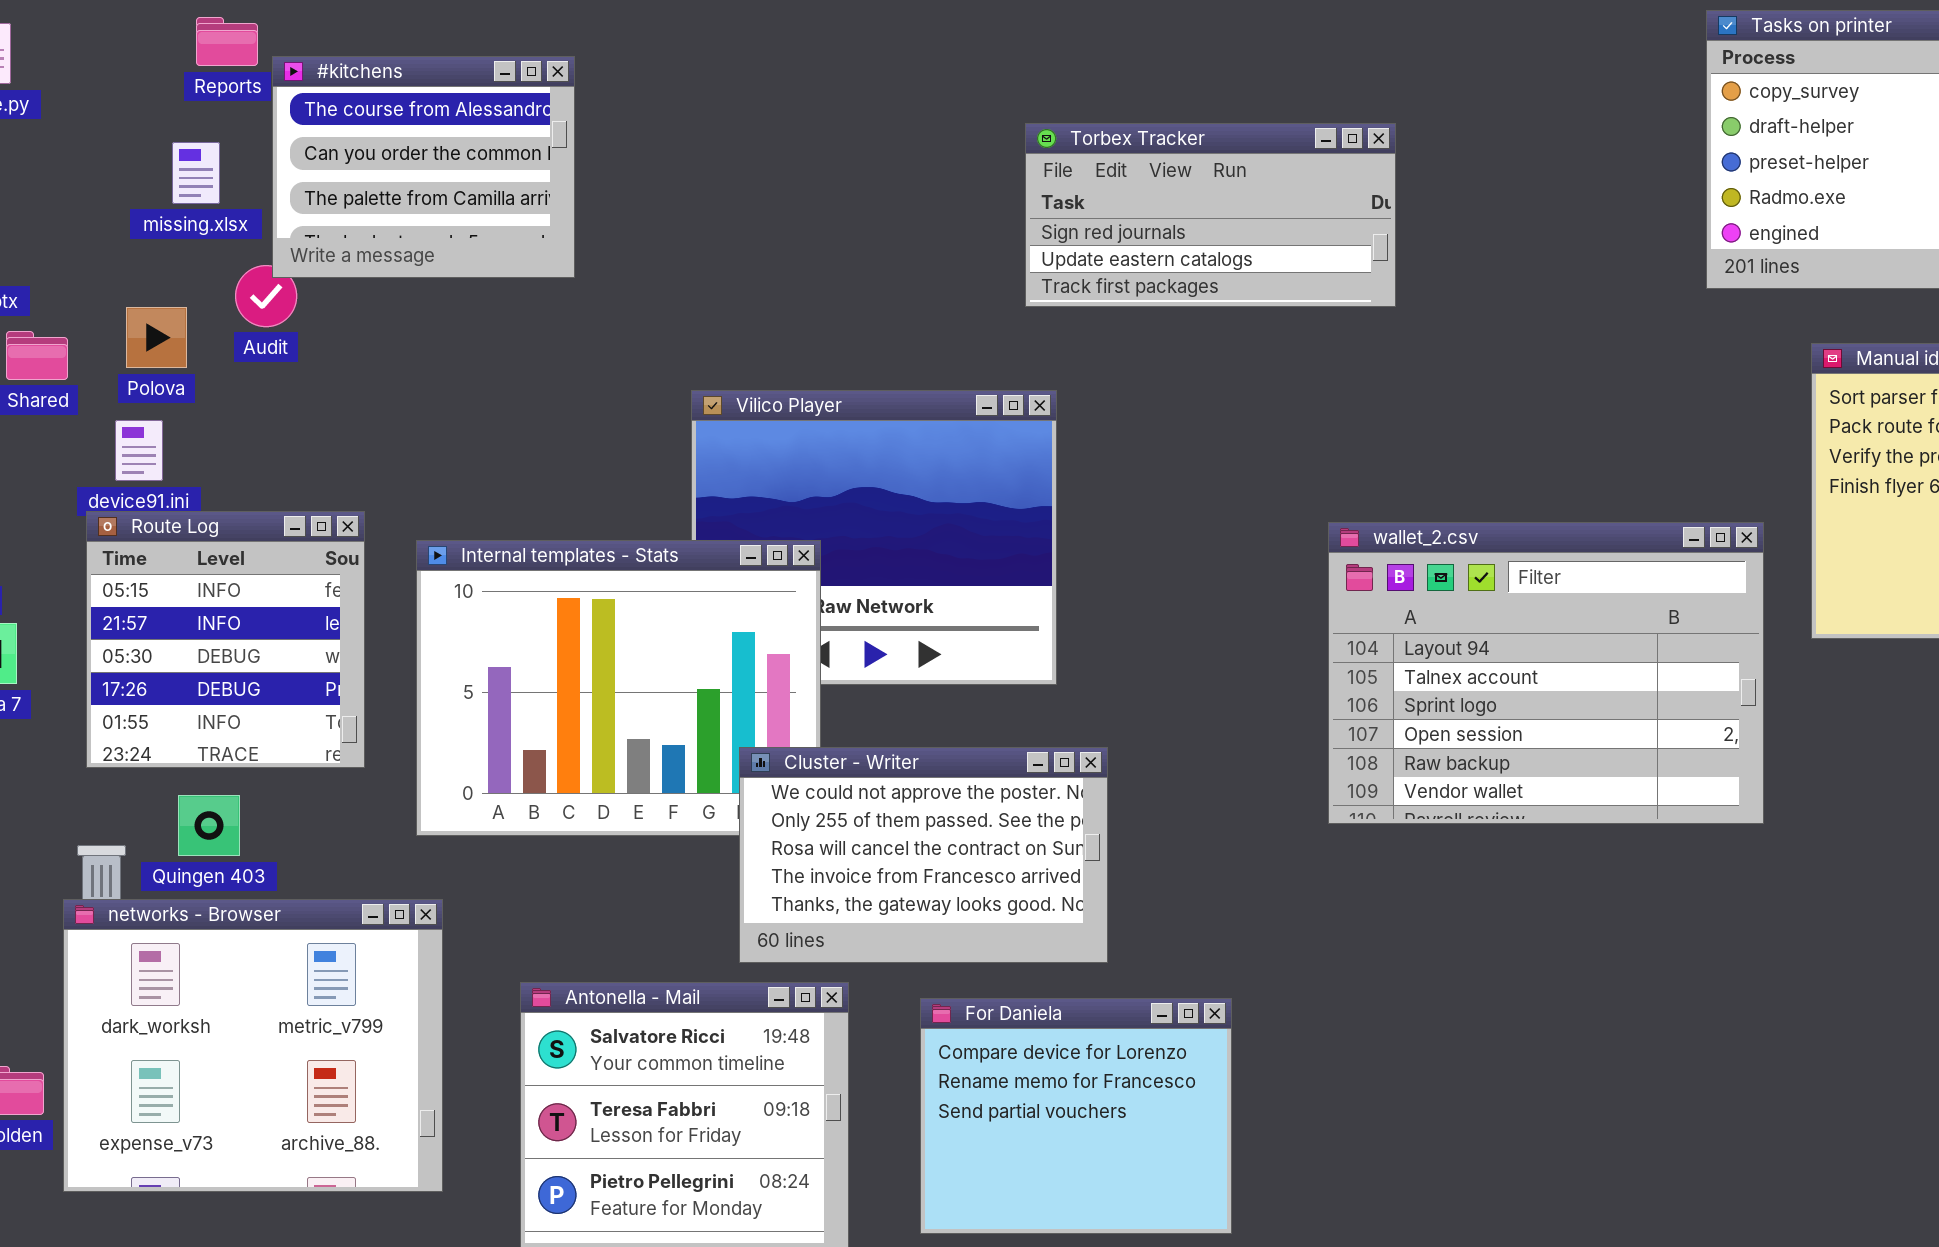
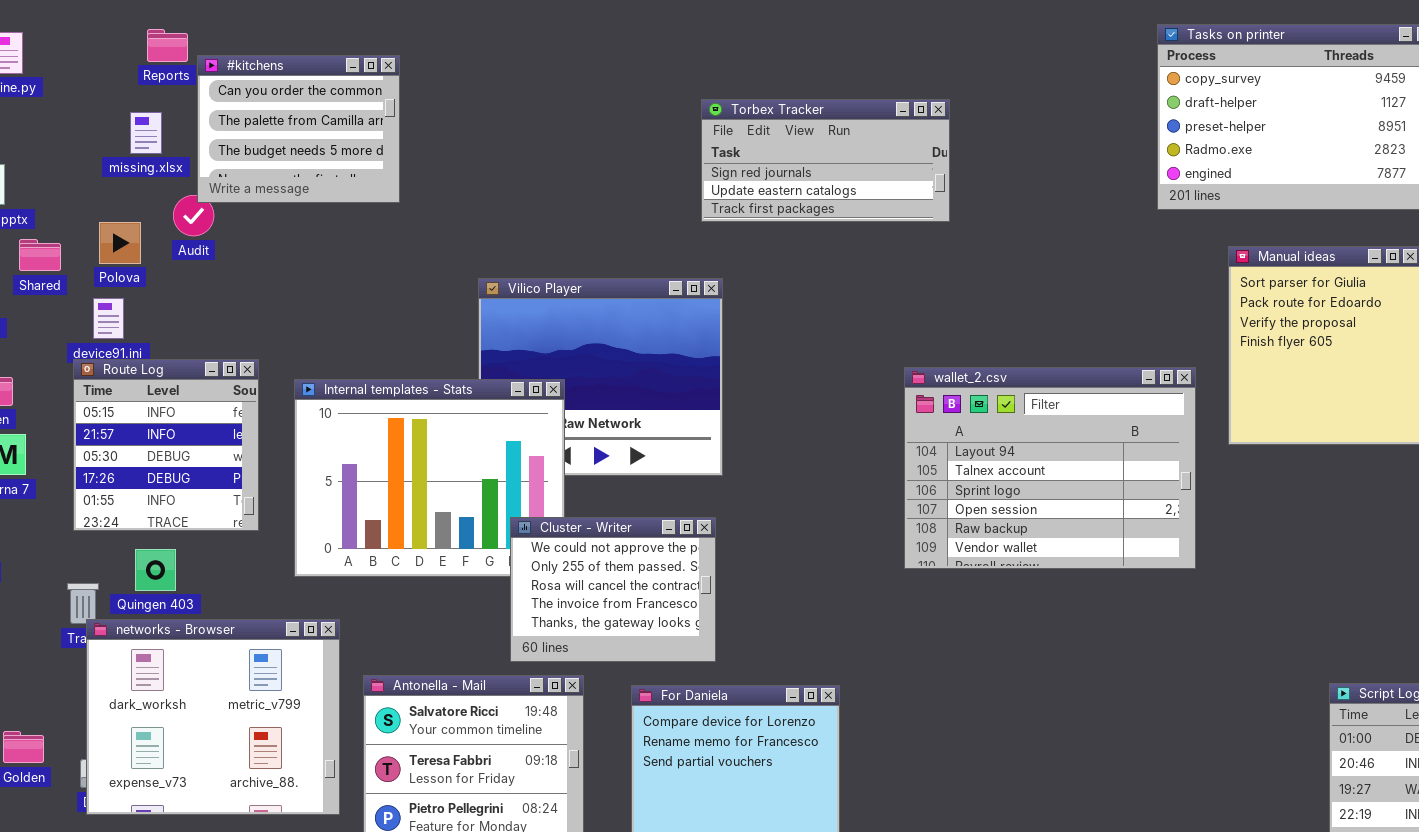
#kitchens: [272,56,575,278] -> [197,55,400,203], scrolled down 1 row
Cluster - Writer: [739,747,1108,963] -> [510,517,716,662], resized
networks - Browser: [63,899,443,1192] -> [86,619,340,815], moved

